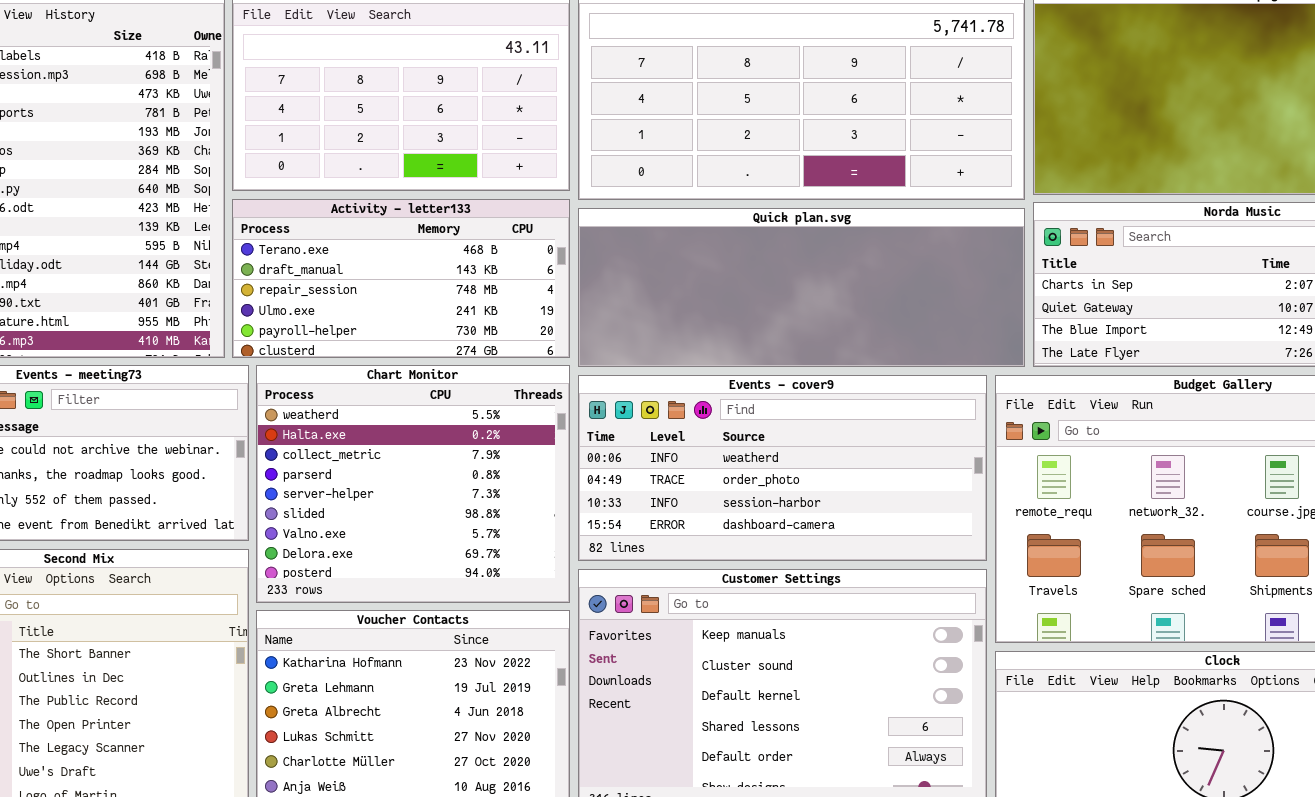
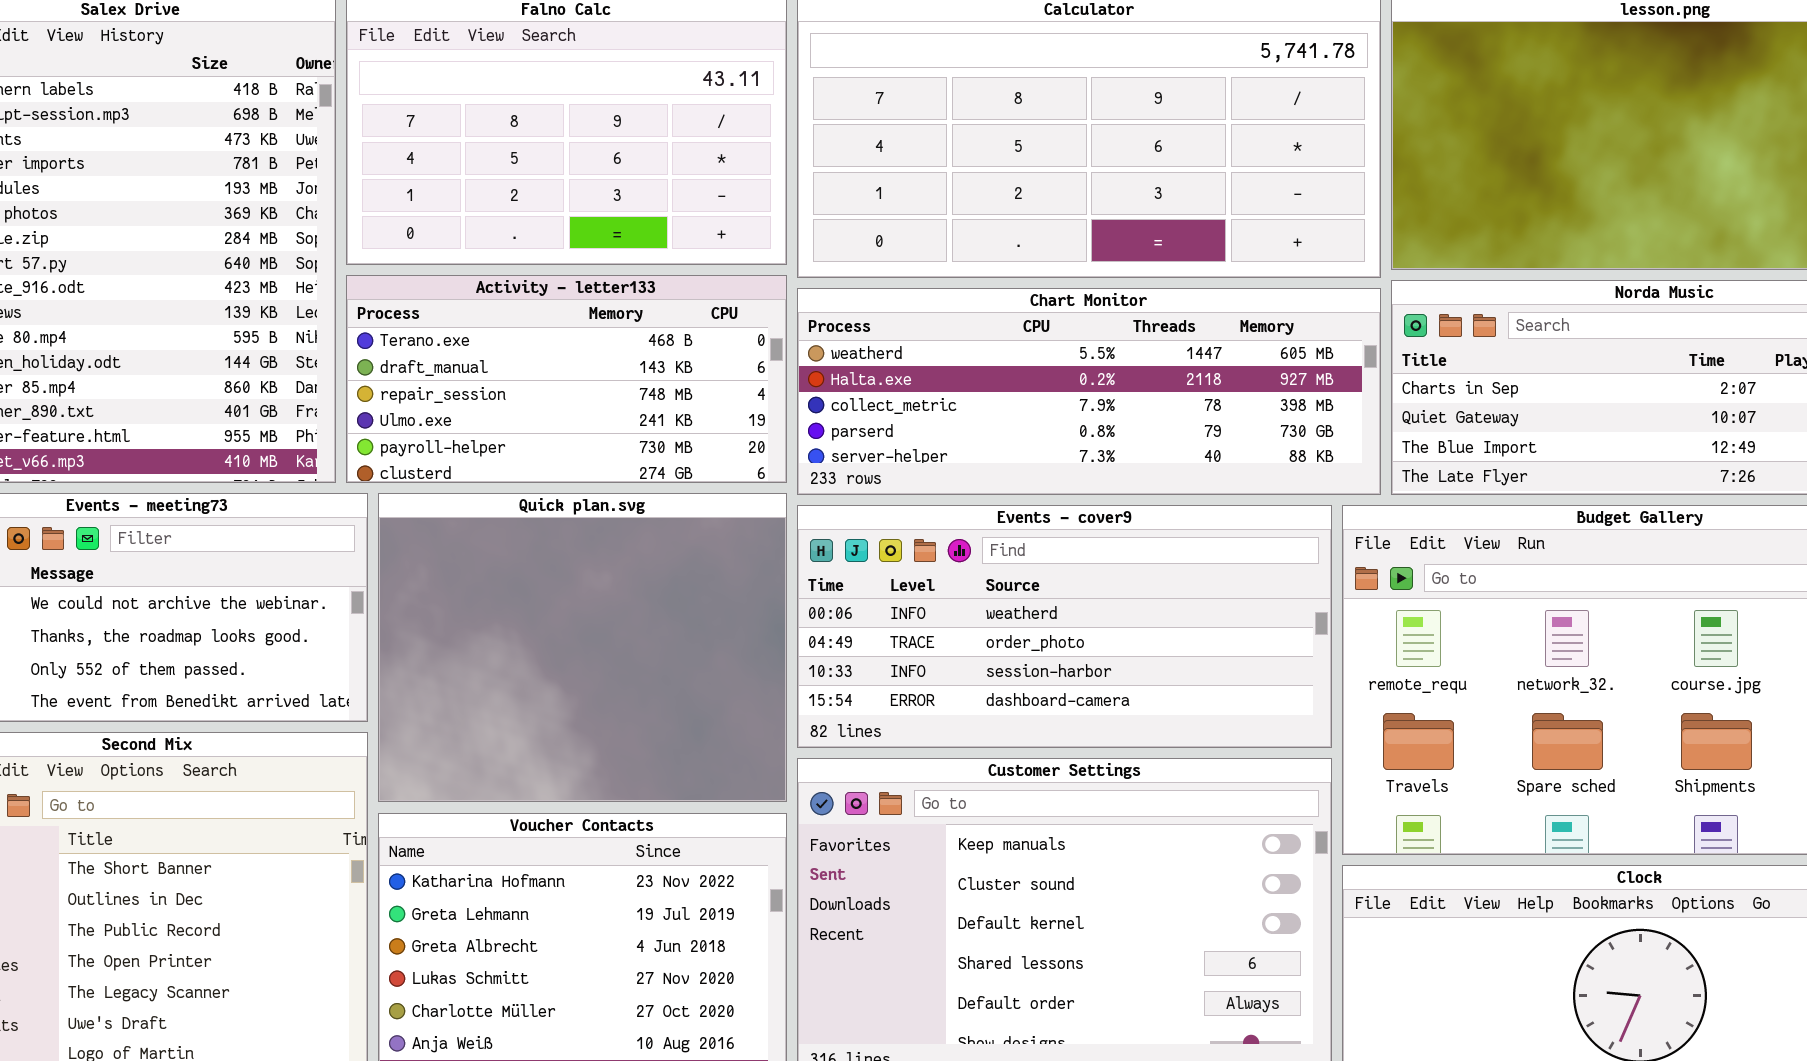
Quick plan.svg: [578,208,1025,367] -> [378,493,787,802], moved, resized
Chart Monitor: [256,365,570,603] -> [797,288,1381,495], moved, resized

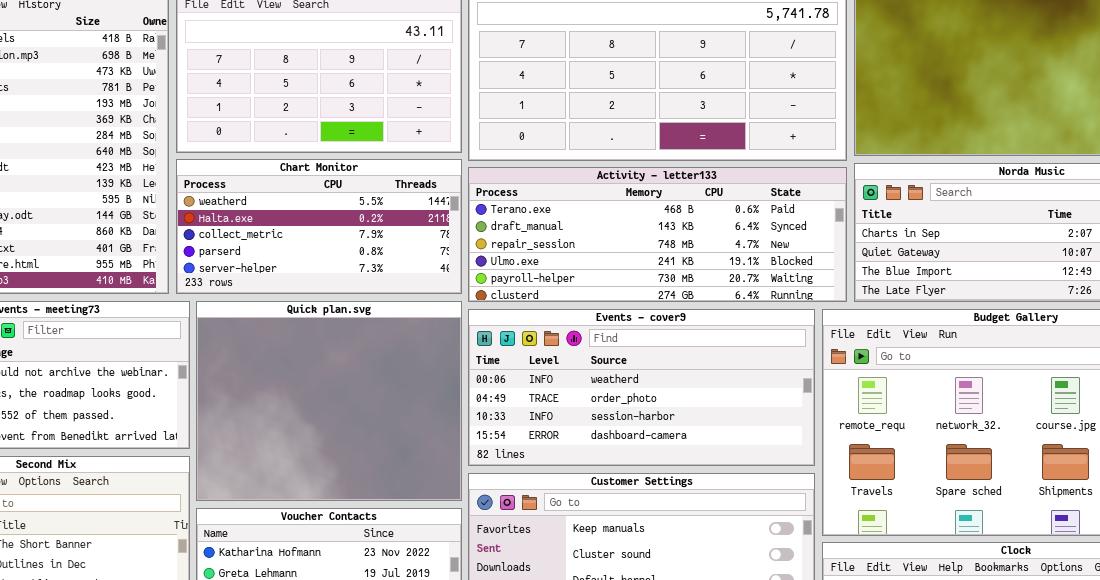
Activity - letter133: [346,275,787,483] -> [468,167,847,302], moved, resized
Chart Monitor: [797,288,1381,495] -> [176,159,462,294], moved, resized

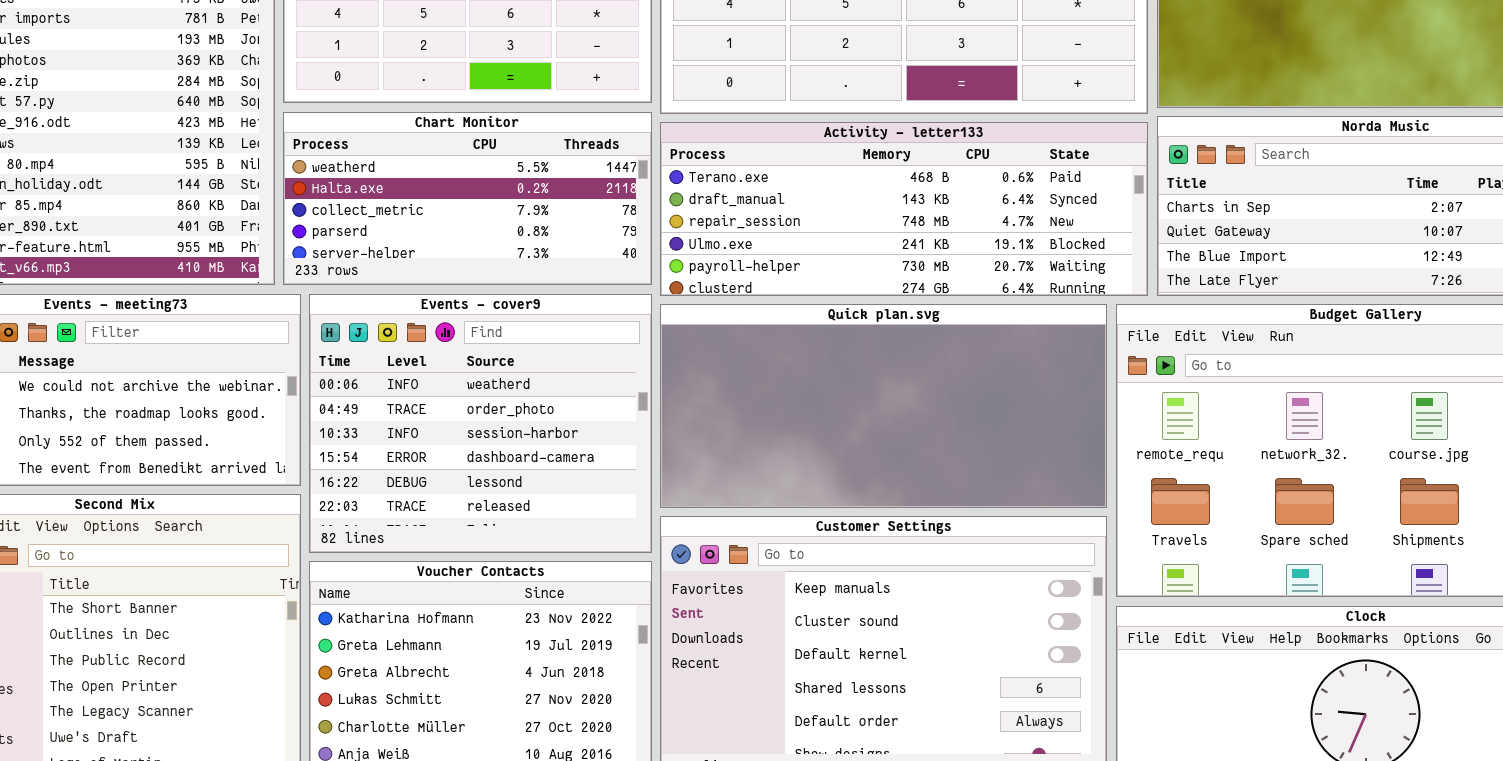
Quick plan.svg: [196,301,462,501] -> [660,304,1107,508], moved, resized
Events - cover9: [468,309,815,466] -> [309,294,652,553], moved, resized

